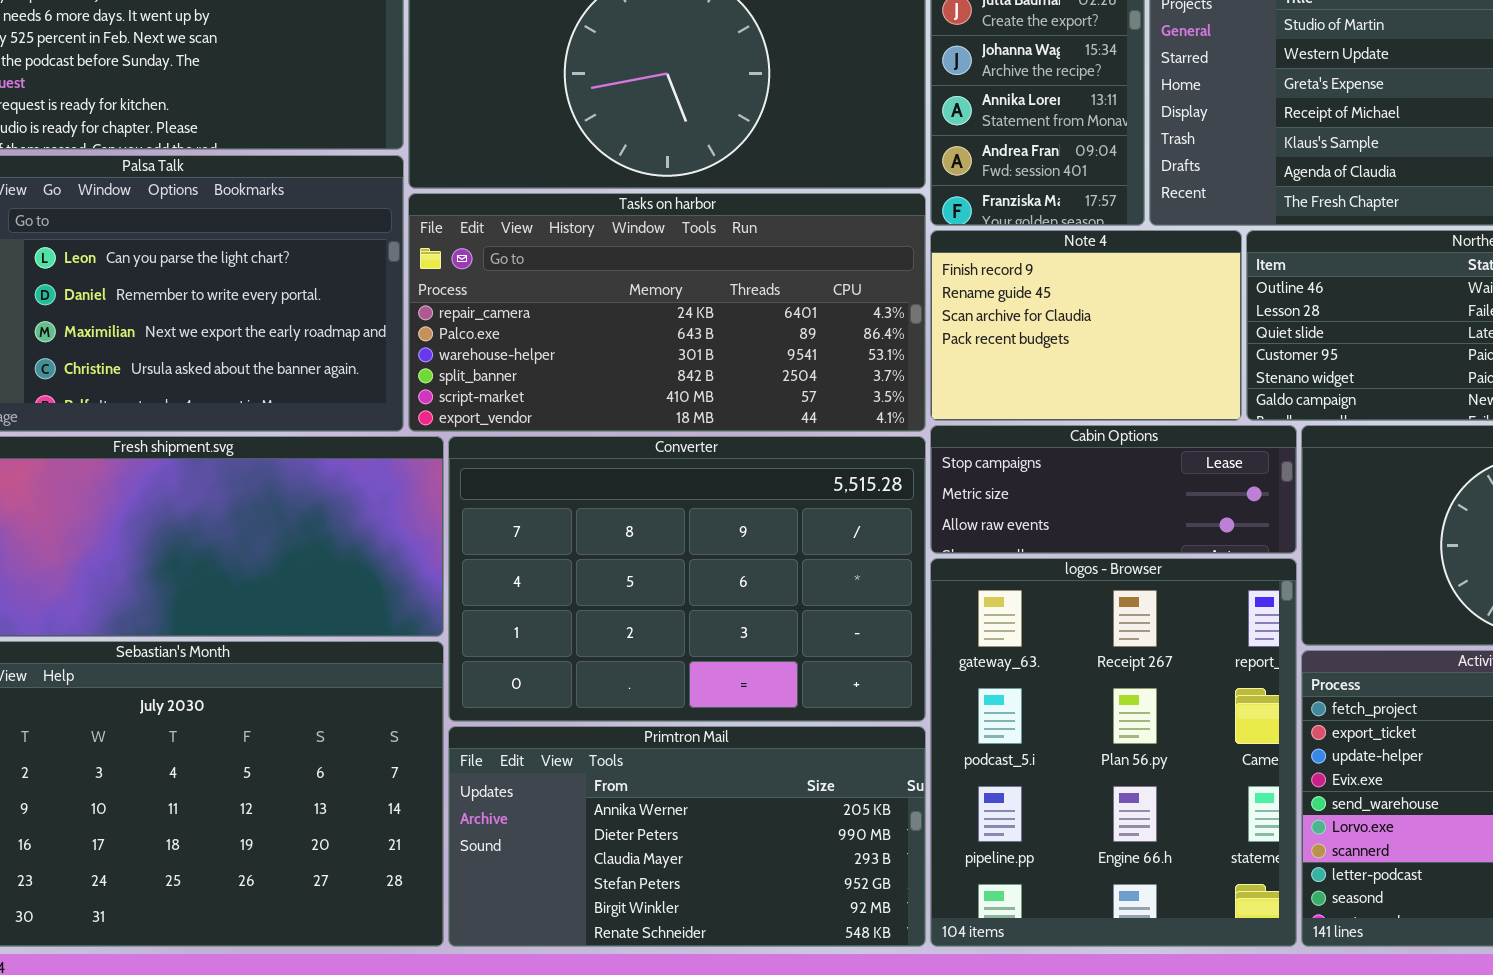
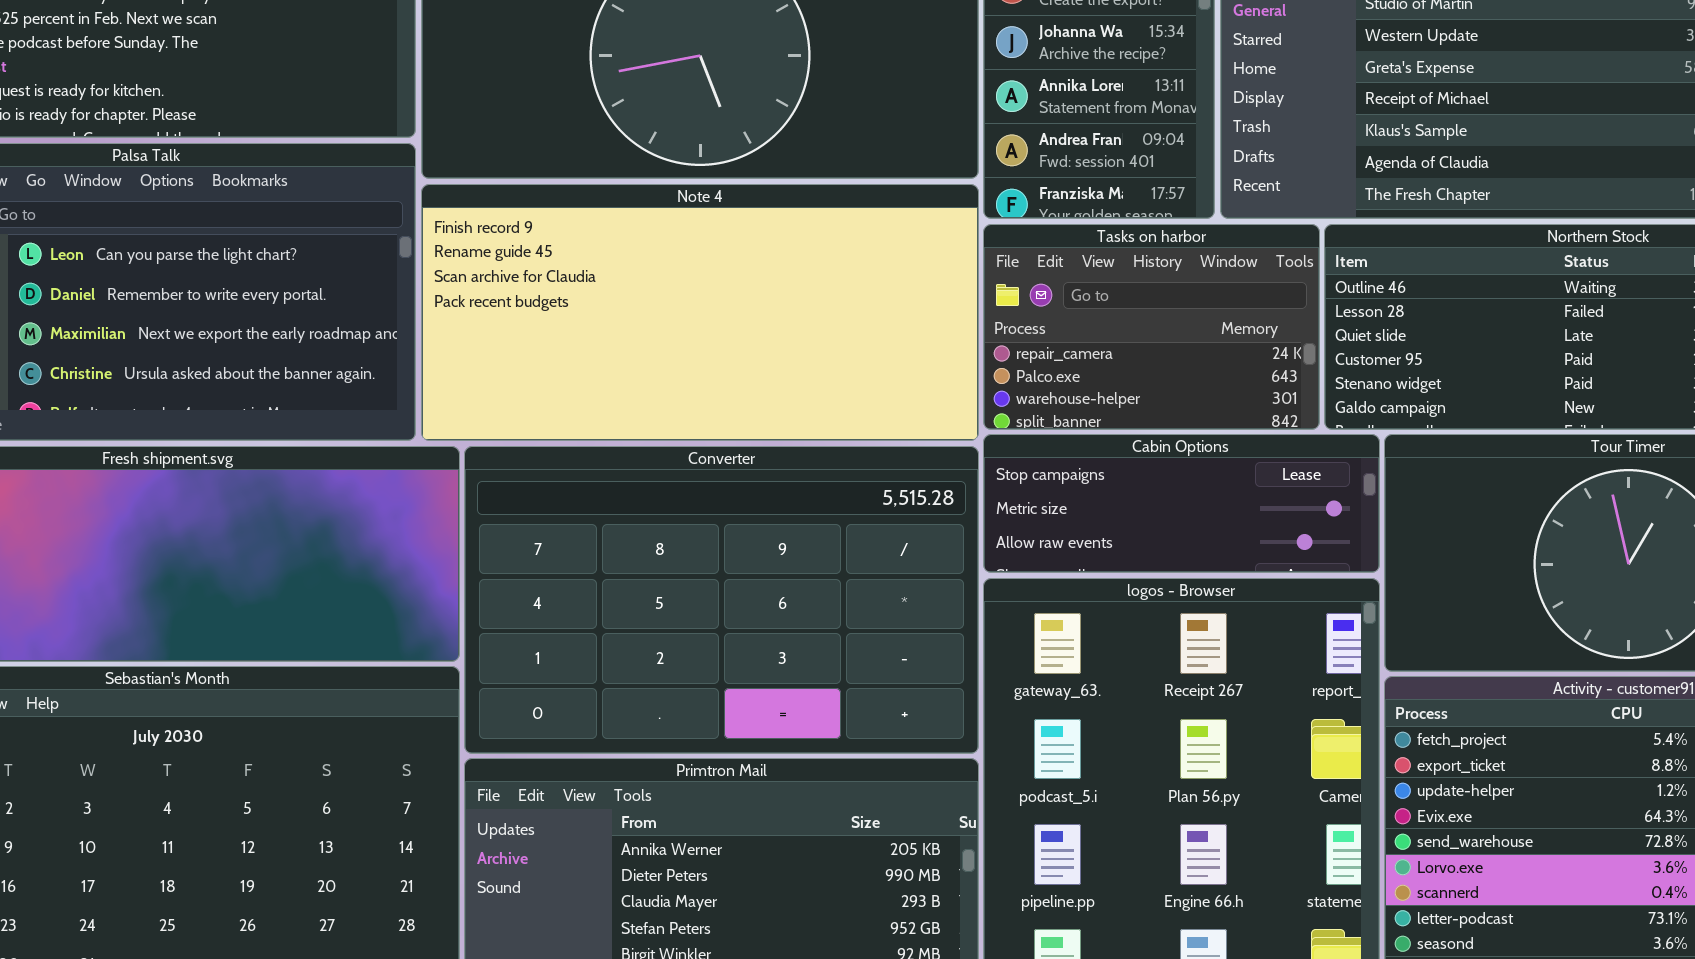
Tasks on harbor: [408,193,926,432] -> [983,224,1320,430], moved, resized
Note 4: [930,230,1242,421] -> [421,184,979,441], moved, resized

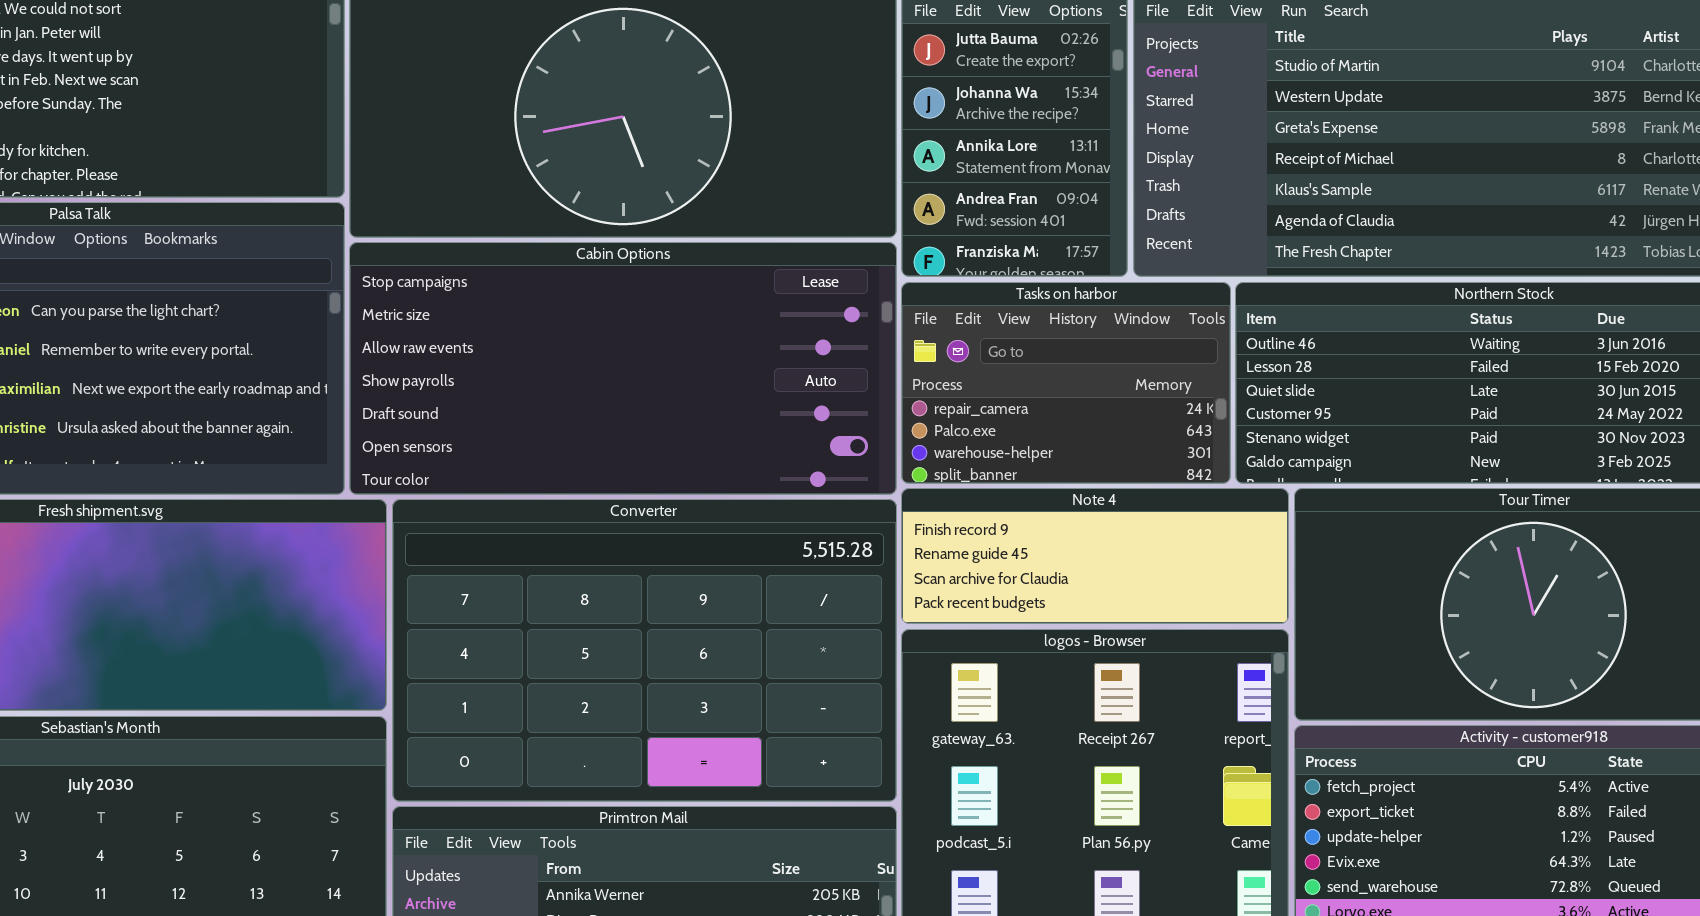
Note 4: [421,184,979,441] -> [901,488,1289,624], moved, resized
Cabin Options: [983,434,1380,573] -> [349,242,897,495], moved, resized

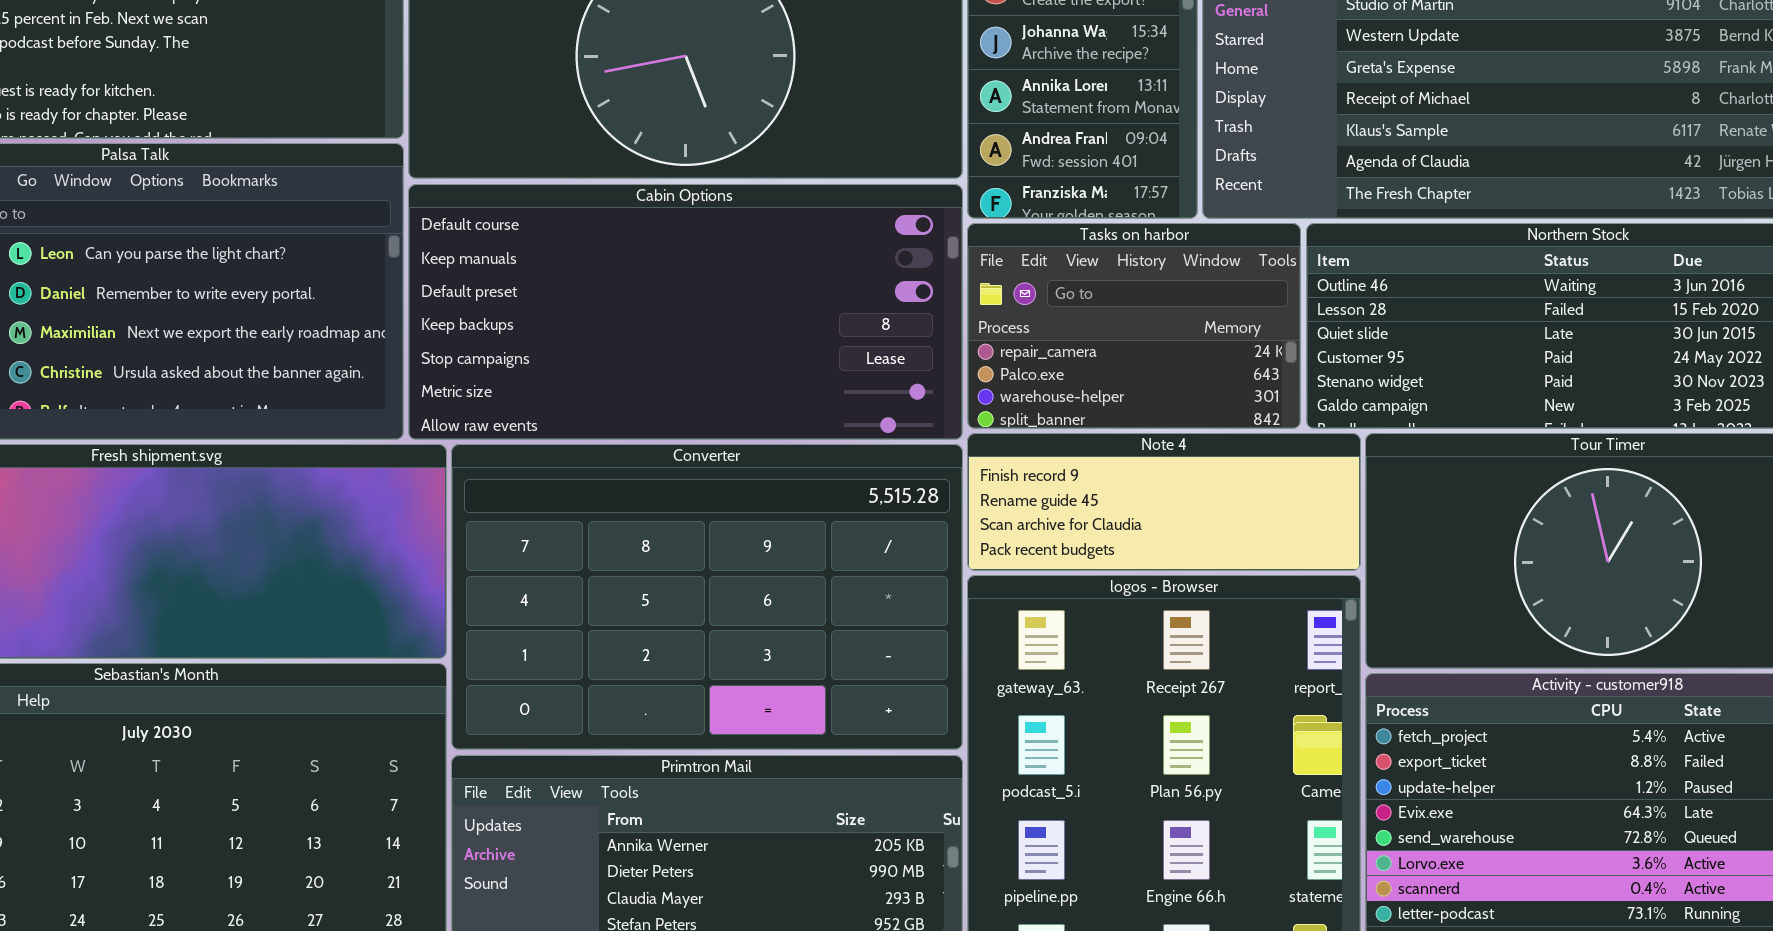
Cabin Options: [349,242,897,495] -> [408,184,963,440], scrolled up 4 rows

